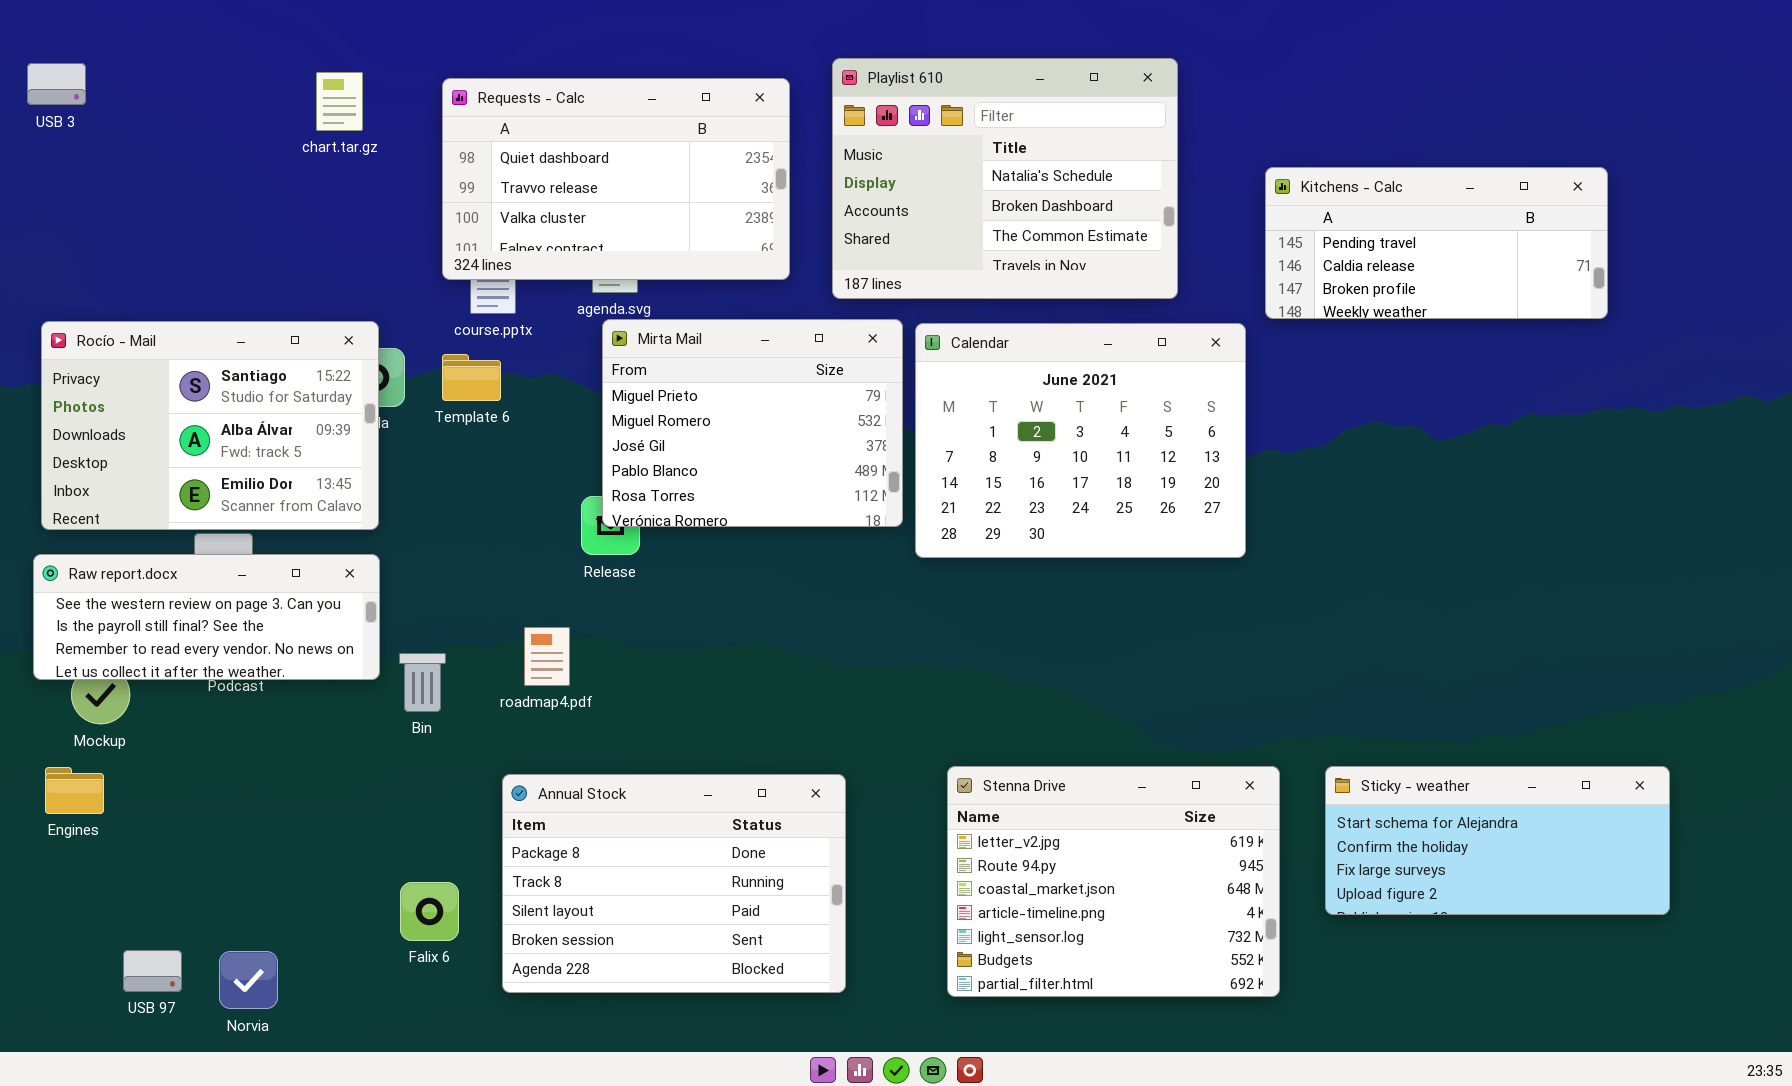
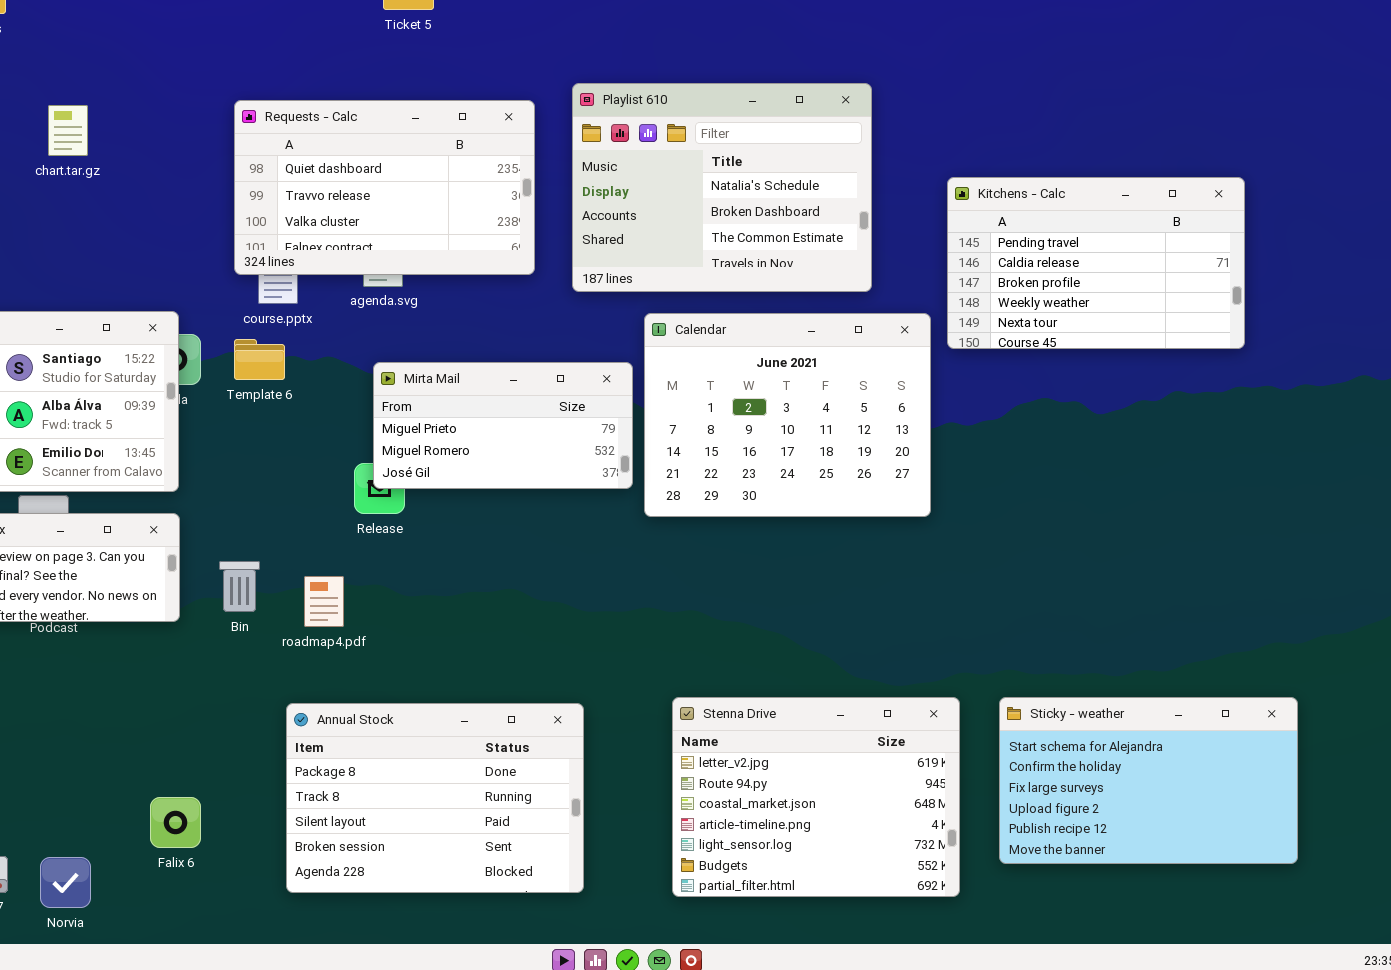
chart.tar.gz: [316,72,363,131] -> [48,105,88,156], moved
Kitchens - Calc: [1265,167,1608,319] -> [947,177,1245,349], resized
Mirta Mail: [602,319,903,527] -> [373,362,633,489], resized
Bin: [399,653,446,712] -> [219,561,260,612], moved
Sticky - weather: [1325,766,1670,915] -> [999,697,1298,864], resized
Falix 6: [400,882,459,941] -> [150,797,201,848], moved

